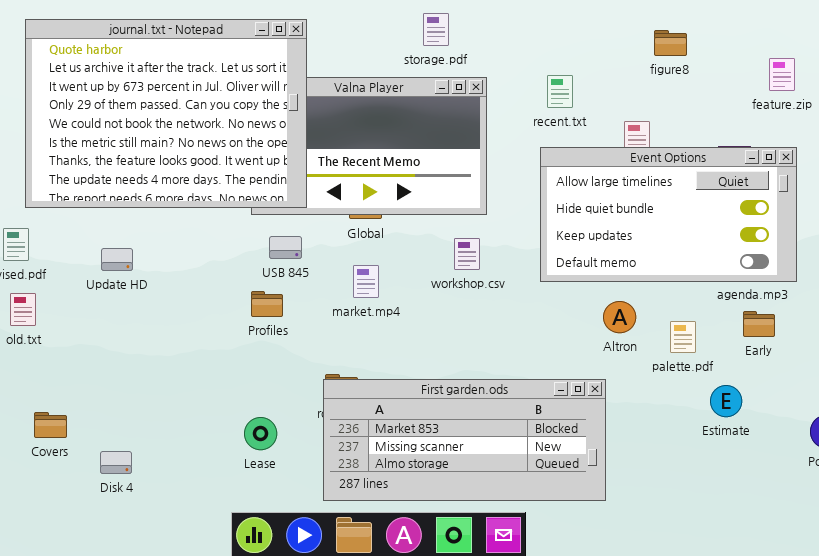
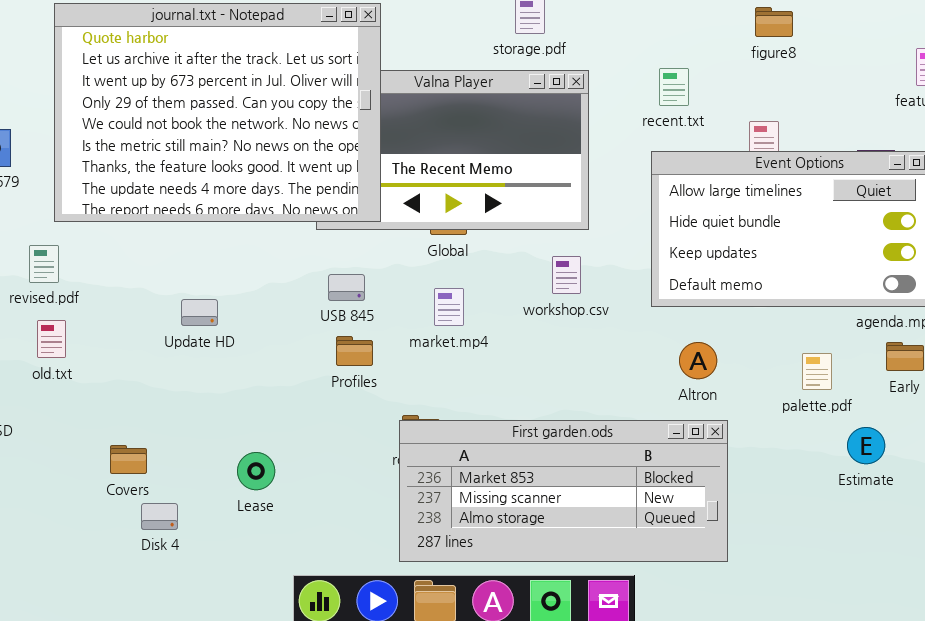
figure8: [654,30,687,56] -> [755,7,793,37], moved
USB 845: [269,236,302,259] -> [328,274,365,301], moved
Update HD: [101,248,133,271] -> [181,299,218,326], moved
Profiles: [251,291,283,317] -> [336,336,373,366], moved
Altron: [603,301,636,333] -> [679,342,717,379], moved
Covers: [34,412,67,438] -> [110,445,147,474], moved
Lease: [244,417,277,450] -> [237,452,275,490], moved

